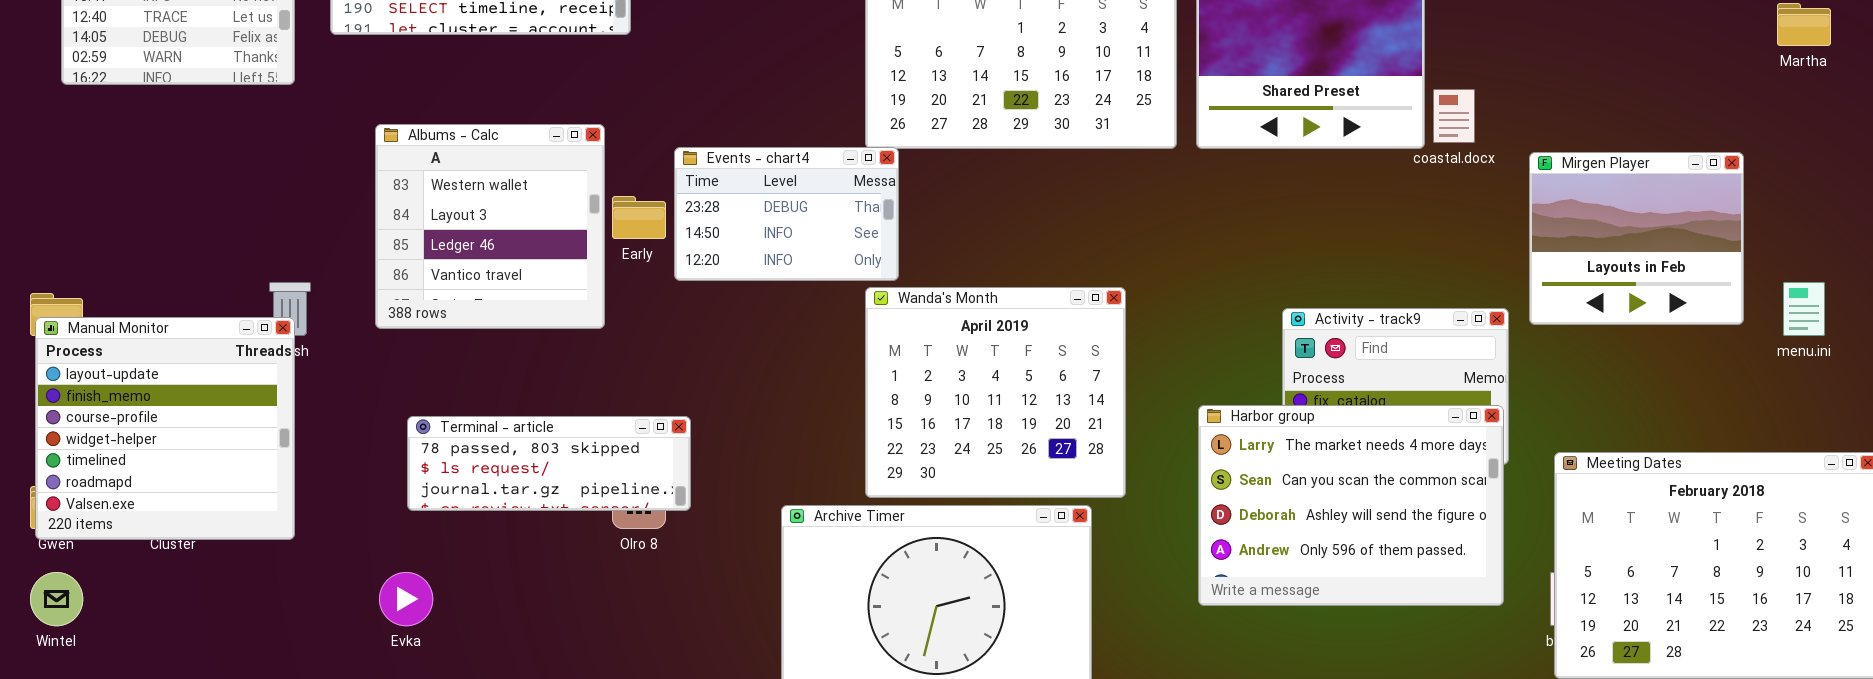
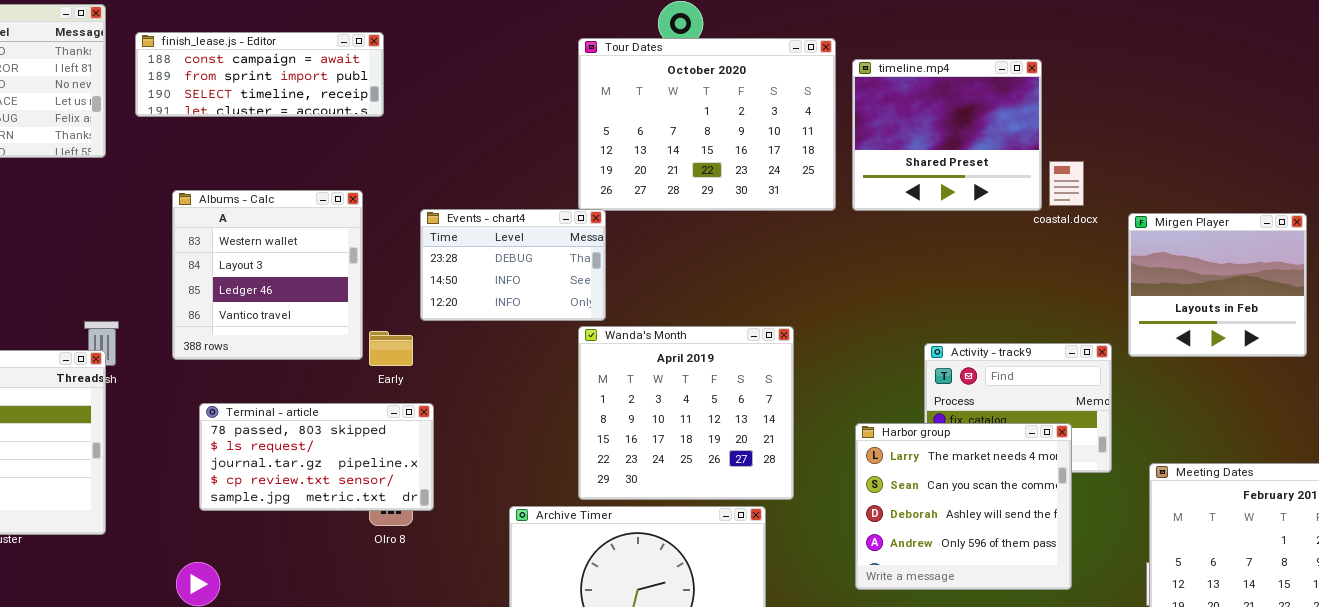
Early: [612,196,666,239] -> [369,331,413,366], moved
Harbor group: [1198,405,1504,606] -> [855,423,1072,590], resized
Terminal - article: [407,416,691,511] -> [199,403,434,511], resized

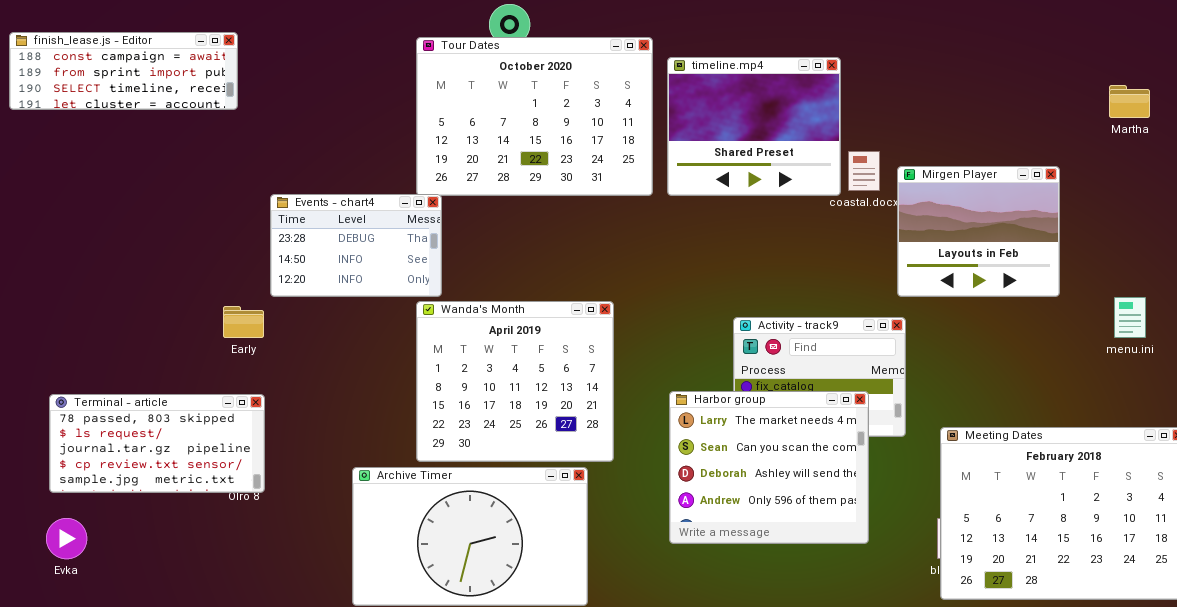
Albums - Calc: [172,190,363,360] -> none, closed
Mirgen Player: [1128,213,1307,357] -> [897,166,1060,297], moved
Terminal - article: [199,403,434,511] -> [49,394,265,493], moved

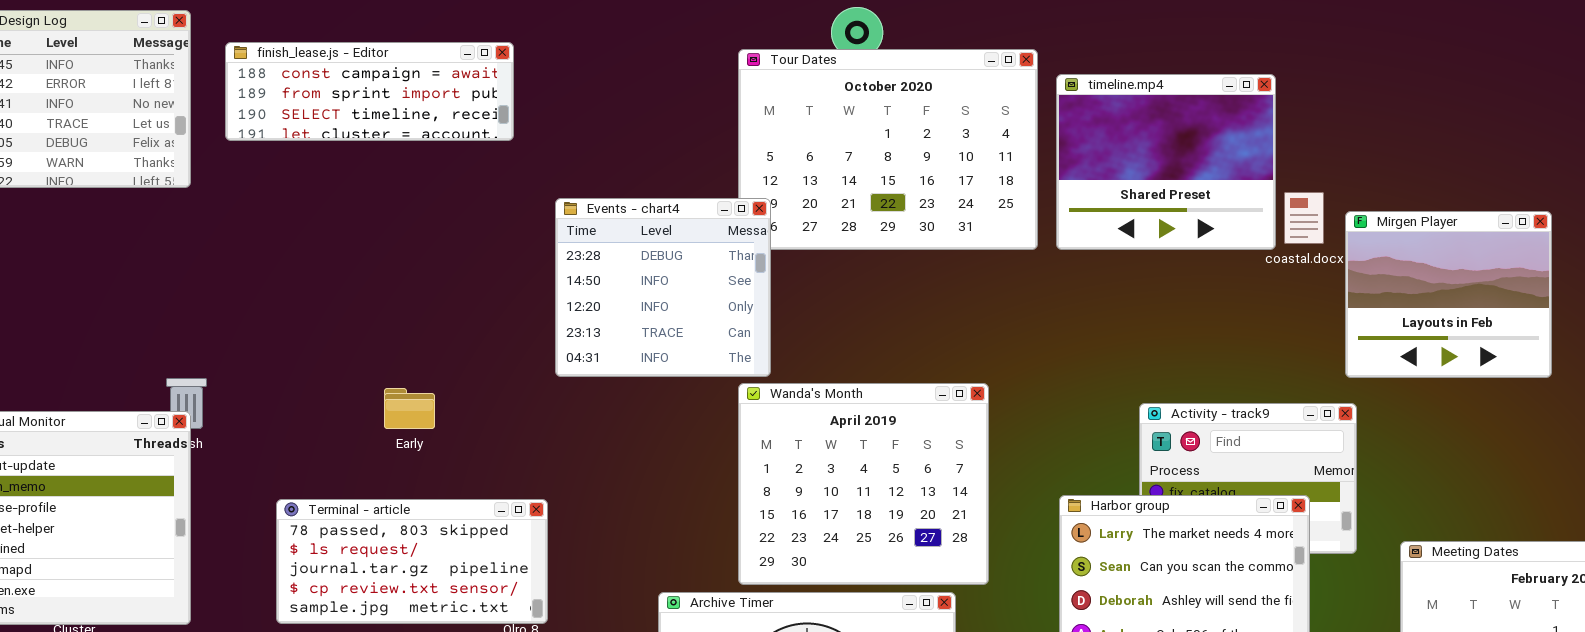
Events - chart4: [270,194,442,297] -> [555,198,771,377], resized
Early: [223,306,264,338] -> [384,388,435,429], moved

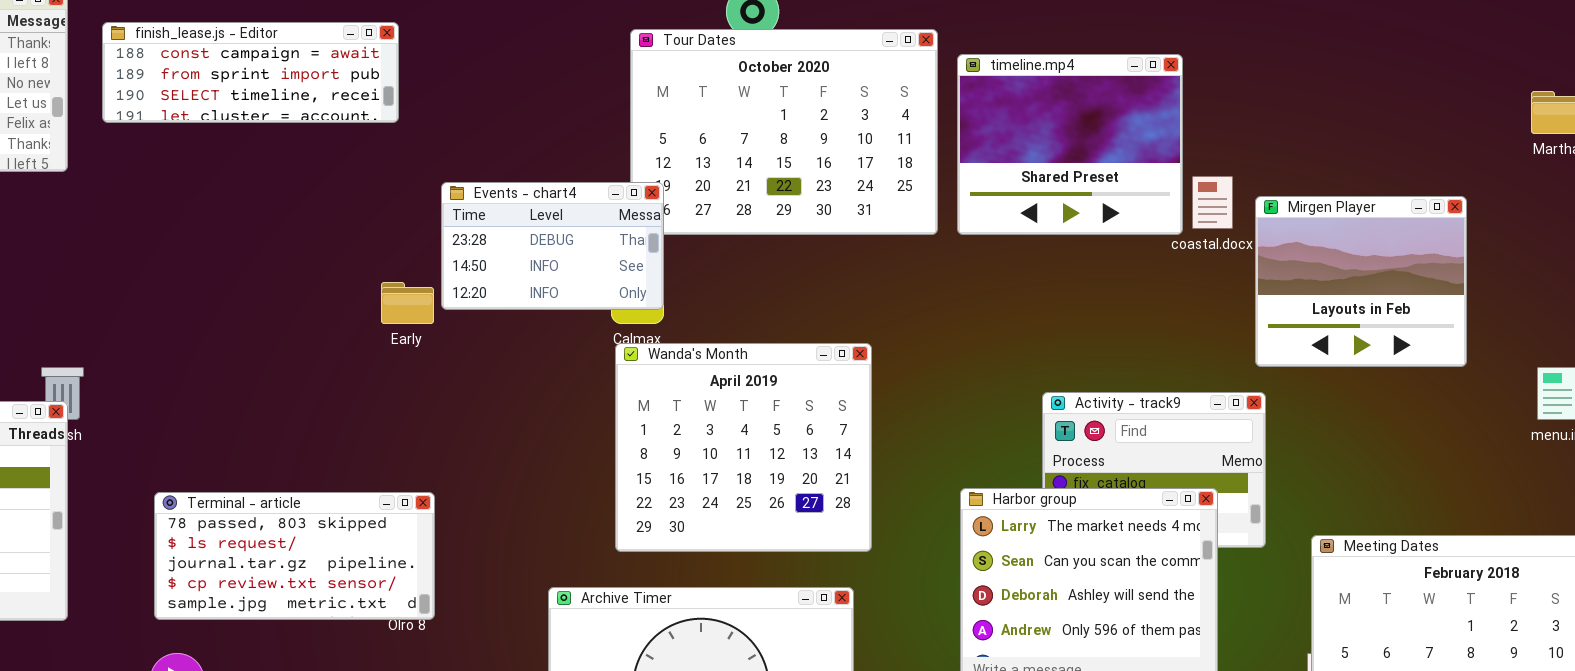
Events - chart4: [555,198,771,377] -> [441,182,664,310], resized
Wanda's Month: [738,383,989,585] -> [615,343,872,552], moved
Early: [384,388,435,429] -> [381,282,434,324], moved

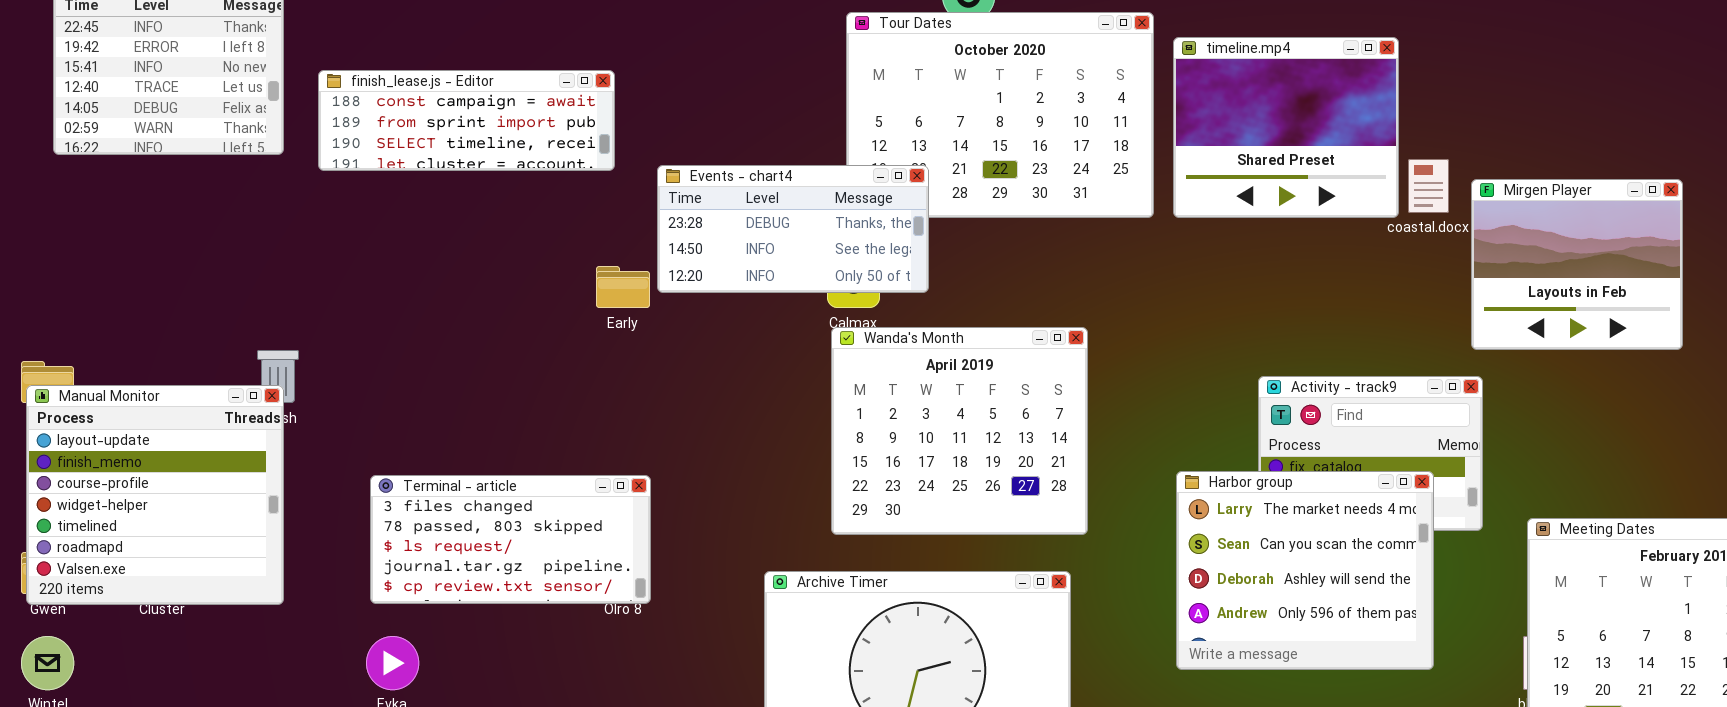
finish_lease.js - Editor: [102,22,399,123] -> [318,70,615,171], moved
Events - chart4: [441,182,664,310] -> [657,165,929,293], resized
Terminal - article: [154,492,435,620] -> [370,475,651,604], scrolled up 1 row

